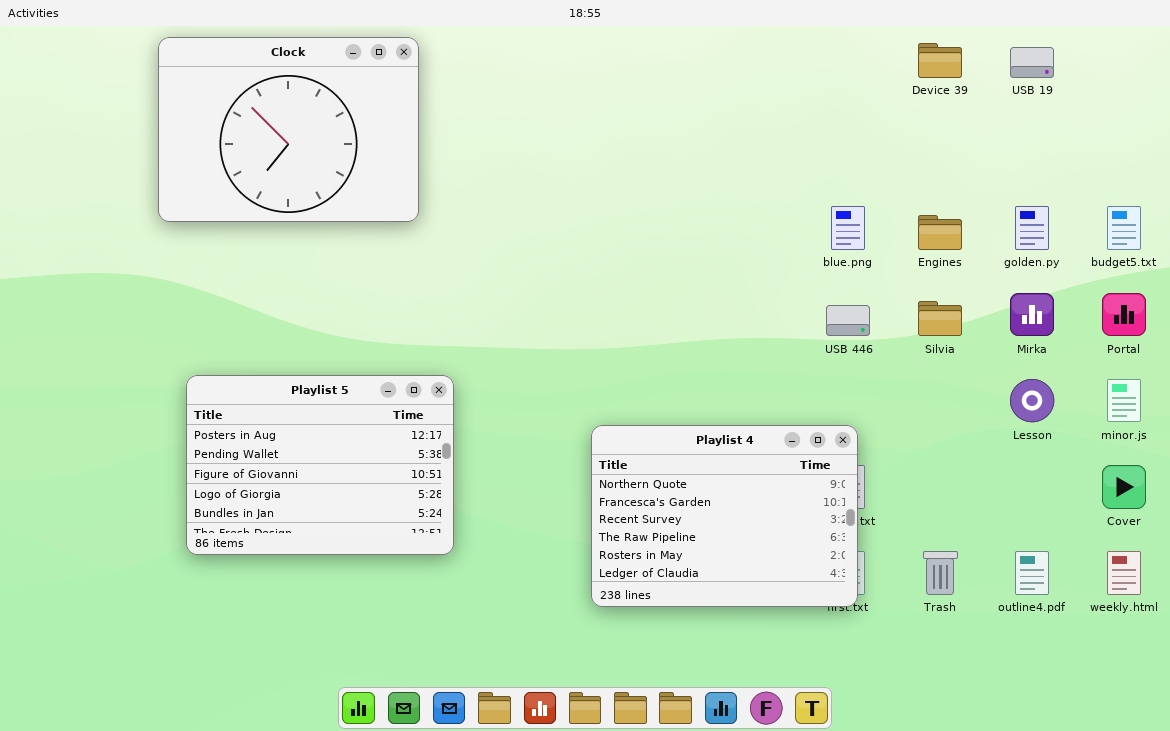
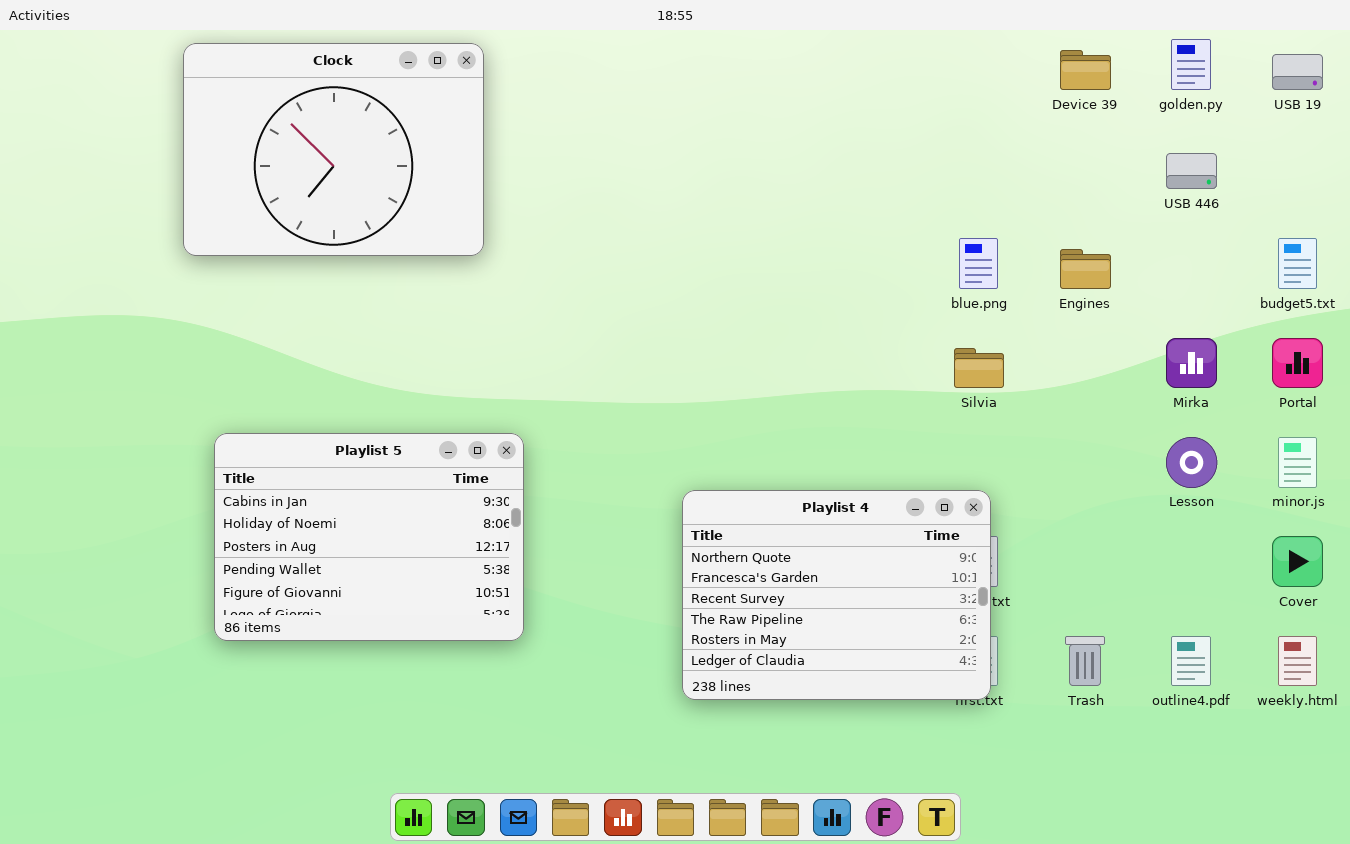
USB 19: [1010,47,1054,78] -> [1272,54,1323,90], moved
golden.py: [1015,206,1049,250] -> [1171,39,1211,90], moved
Silvia: [918,301,962,336] -> [954,348,1004,388], moved
USB 446: [826,305,870,336] -> [1166,153,1217,189], moved
Playlist 5: [186,375,454,555] -> [214,433,524,641], scrolled up 2 rows

